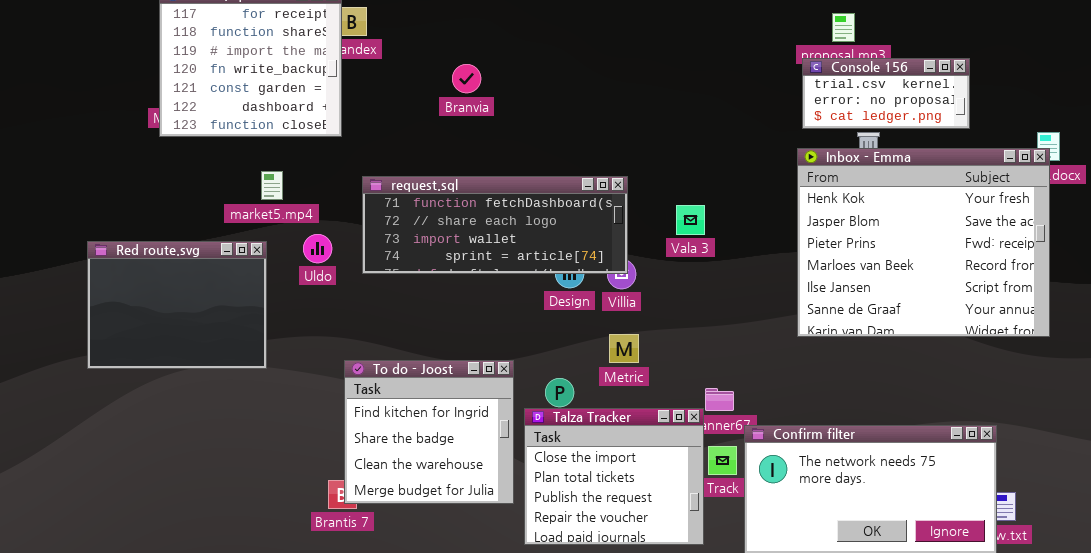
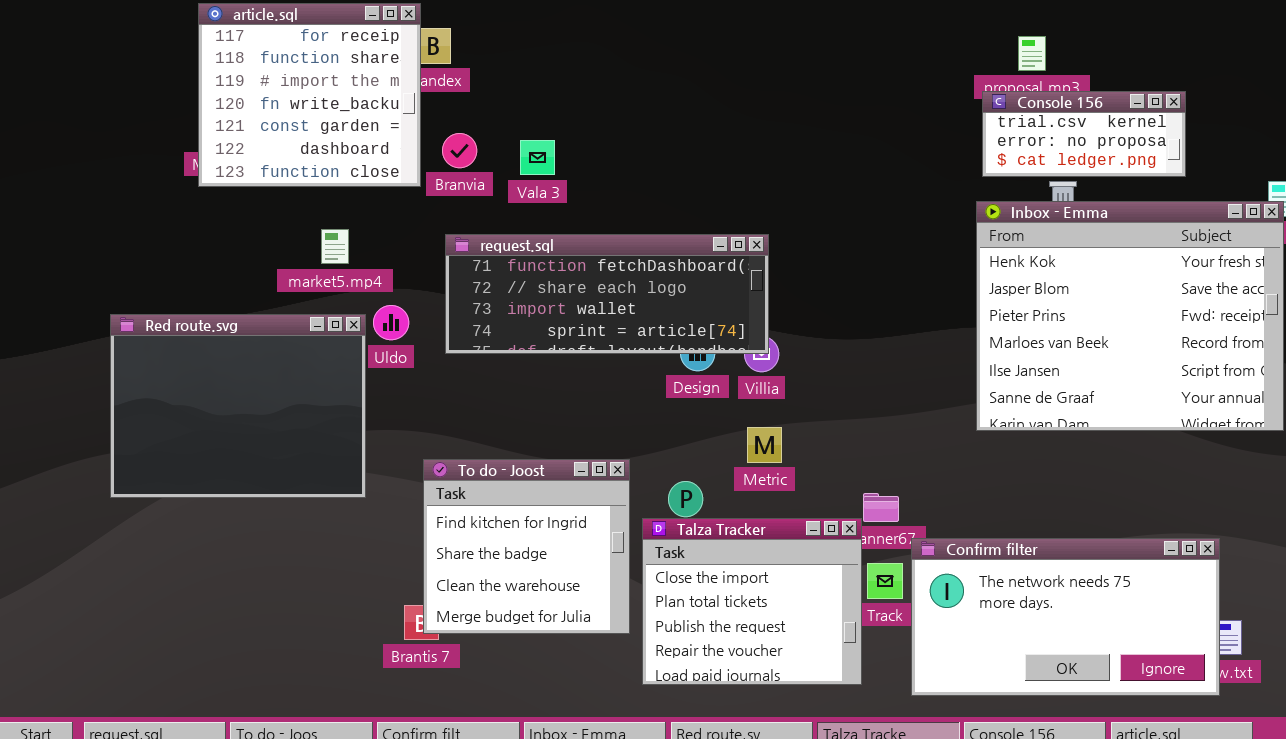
Branvia: [452,64,481,93] -> [442,133,477,168], moved
Vala 3: [676,205,705,235] -> [520,140,555,175], moved
Red route.svg: [87,241,267,369] -> [110,314,366,498], resized

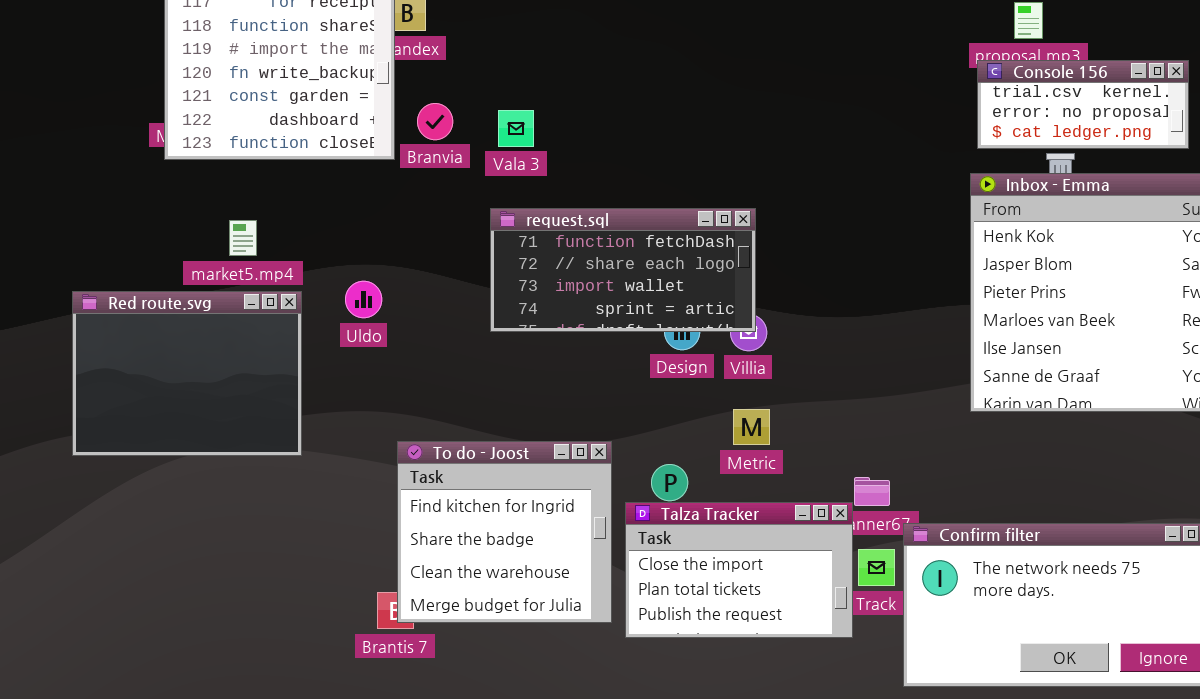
market5.mp4: [321,229,349,264] -> [229,220,257,256], moved
request.sql: [445,234,769,354] -> [490,208,756,332], resized
Red route.svg: [110,314,366,498] -> [72,291,302,456], resized
Talza Tracker: [642,518,862,685] -> [625,502,853,638], resized

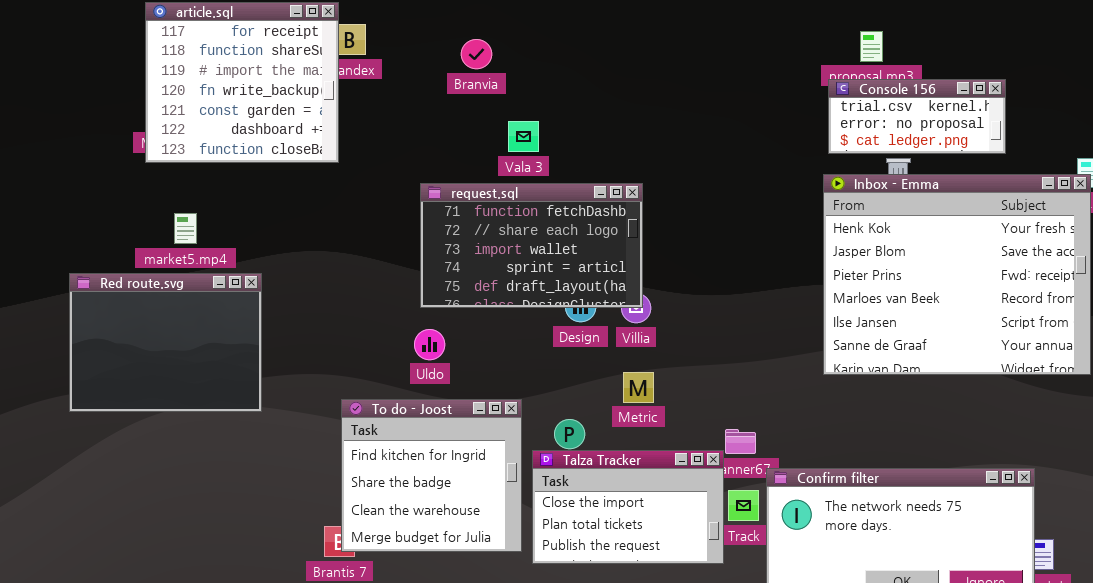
Branvia: [417,103,453,140] -> [461,39,492,69], moved
Vala 3: [498,110,534,147] -> [508,121,539,152], moved
request.sql: [490,208,756,332] -> [420,183,643,308], resized
market5.mp4: [229,220,257,256] -> [174,213,197,244], moved
Uldo: [345,281,382,318] -> [414,329,445,360], moved

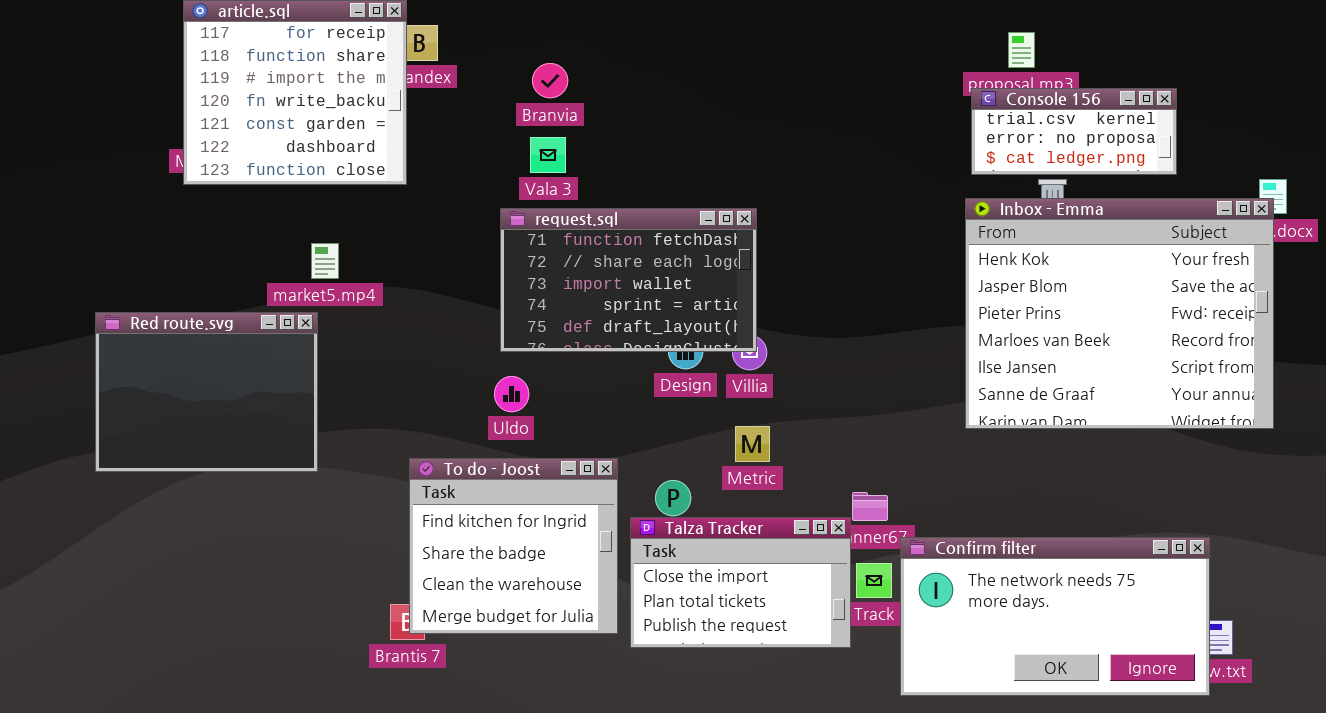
Branvia: [461,39,492,69] -> [532,63,568,98], moved
Vala 3: [508,121,539,152] -> [530,137,566,173], moved
market5.mp4: [174,213,197,244] -> [311,243,339,279], moved

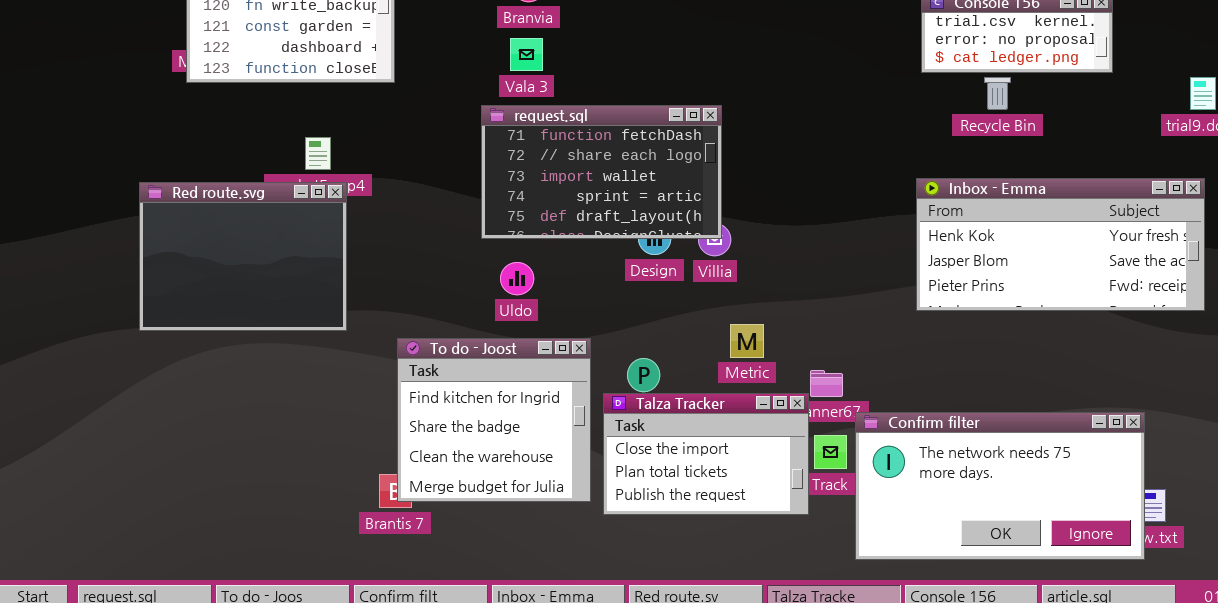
Inbox - Emma: [965,198,1274,429] -> [916,178,1205,311], resized
Red route.svg: [95,312,318,472] -> [139,182,347,331], moved
Uldo: [494,376,529,412] -> [500,262,534,295], moved
Metric: [735,426,770,462] -> [730,324,764,358], moved

